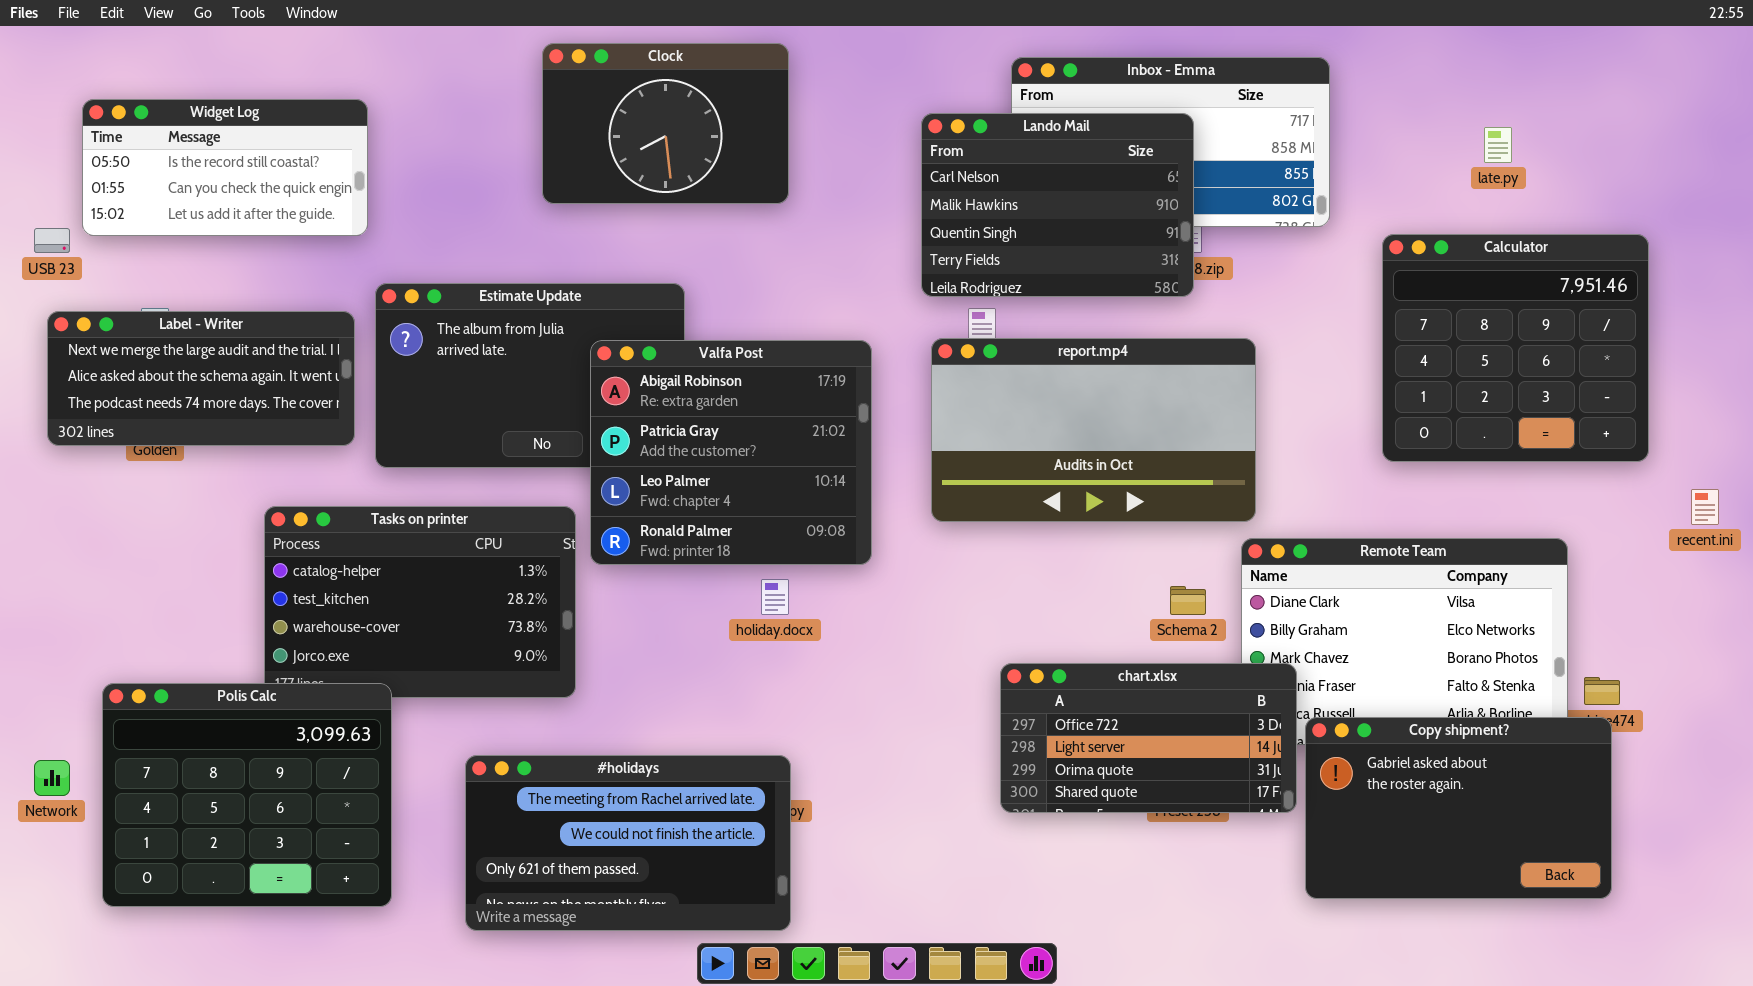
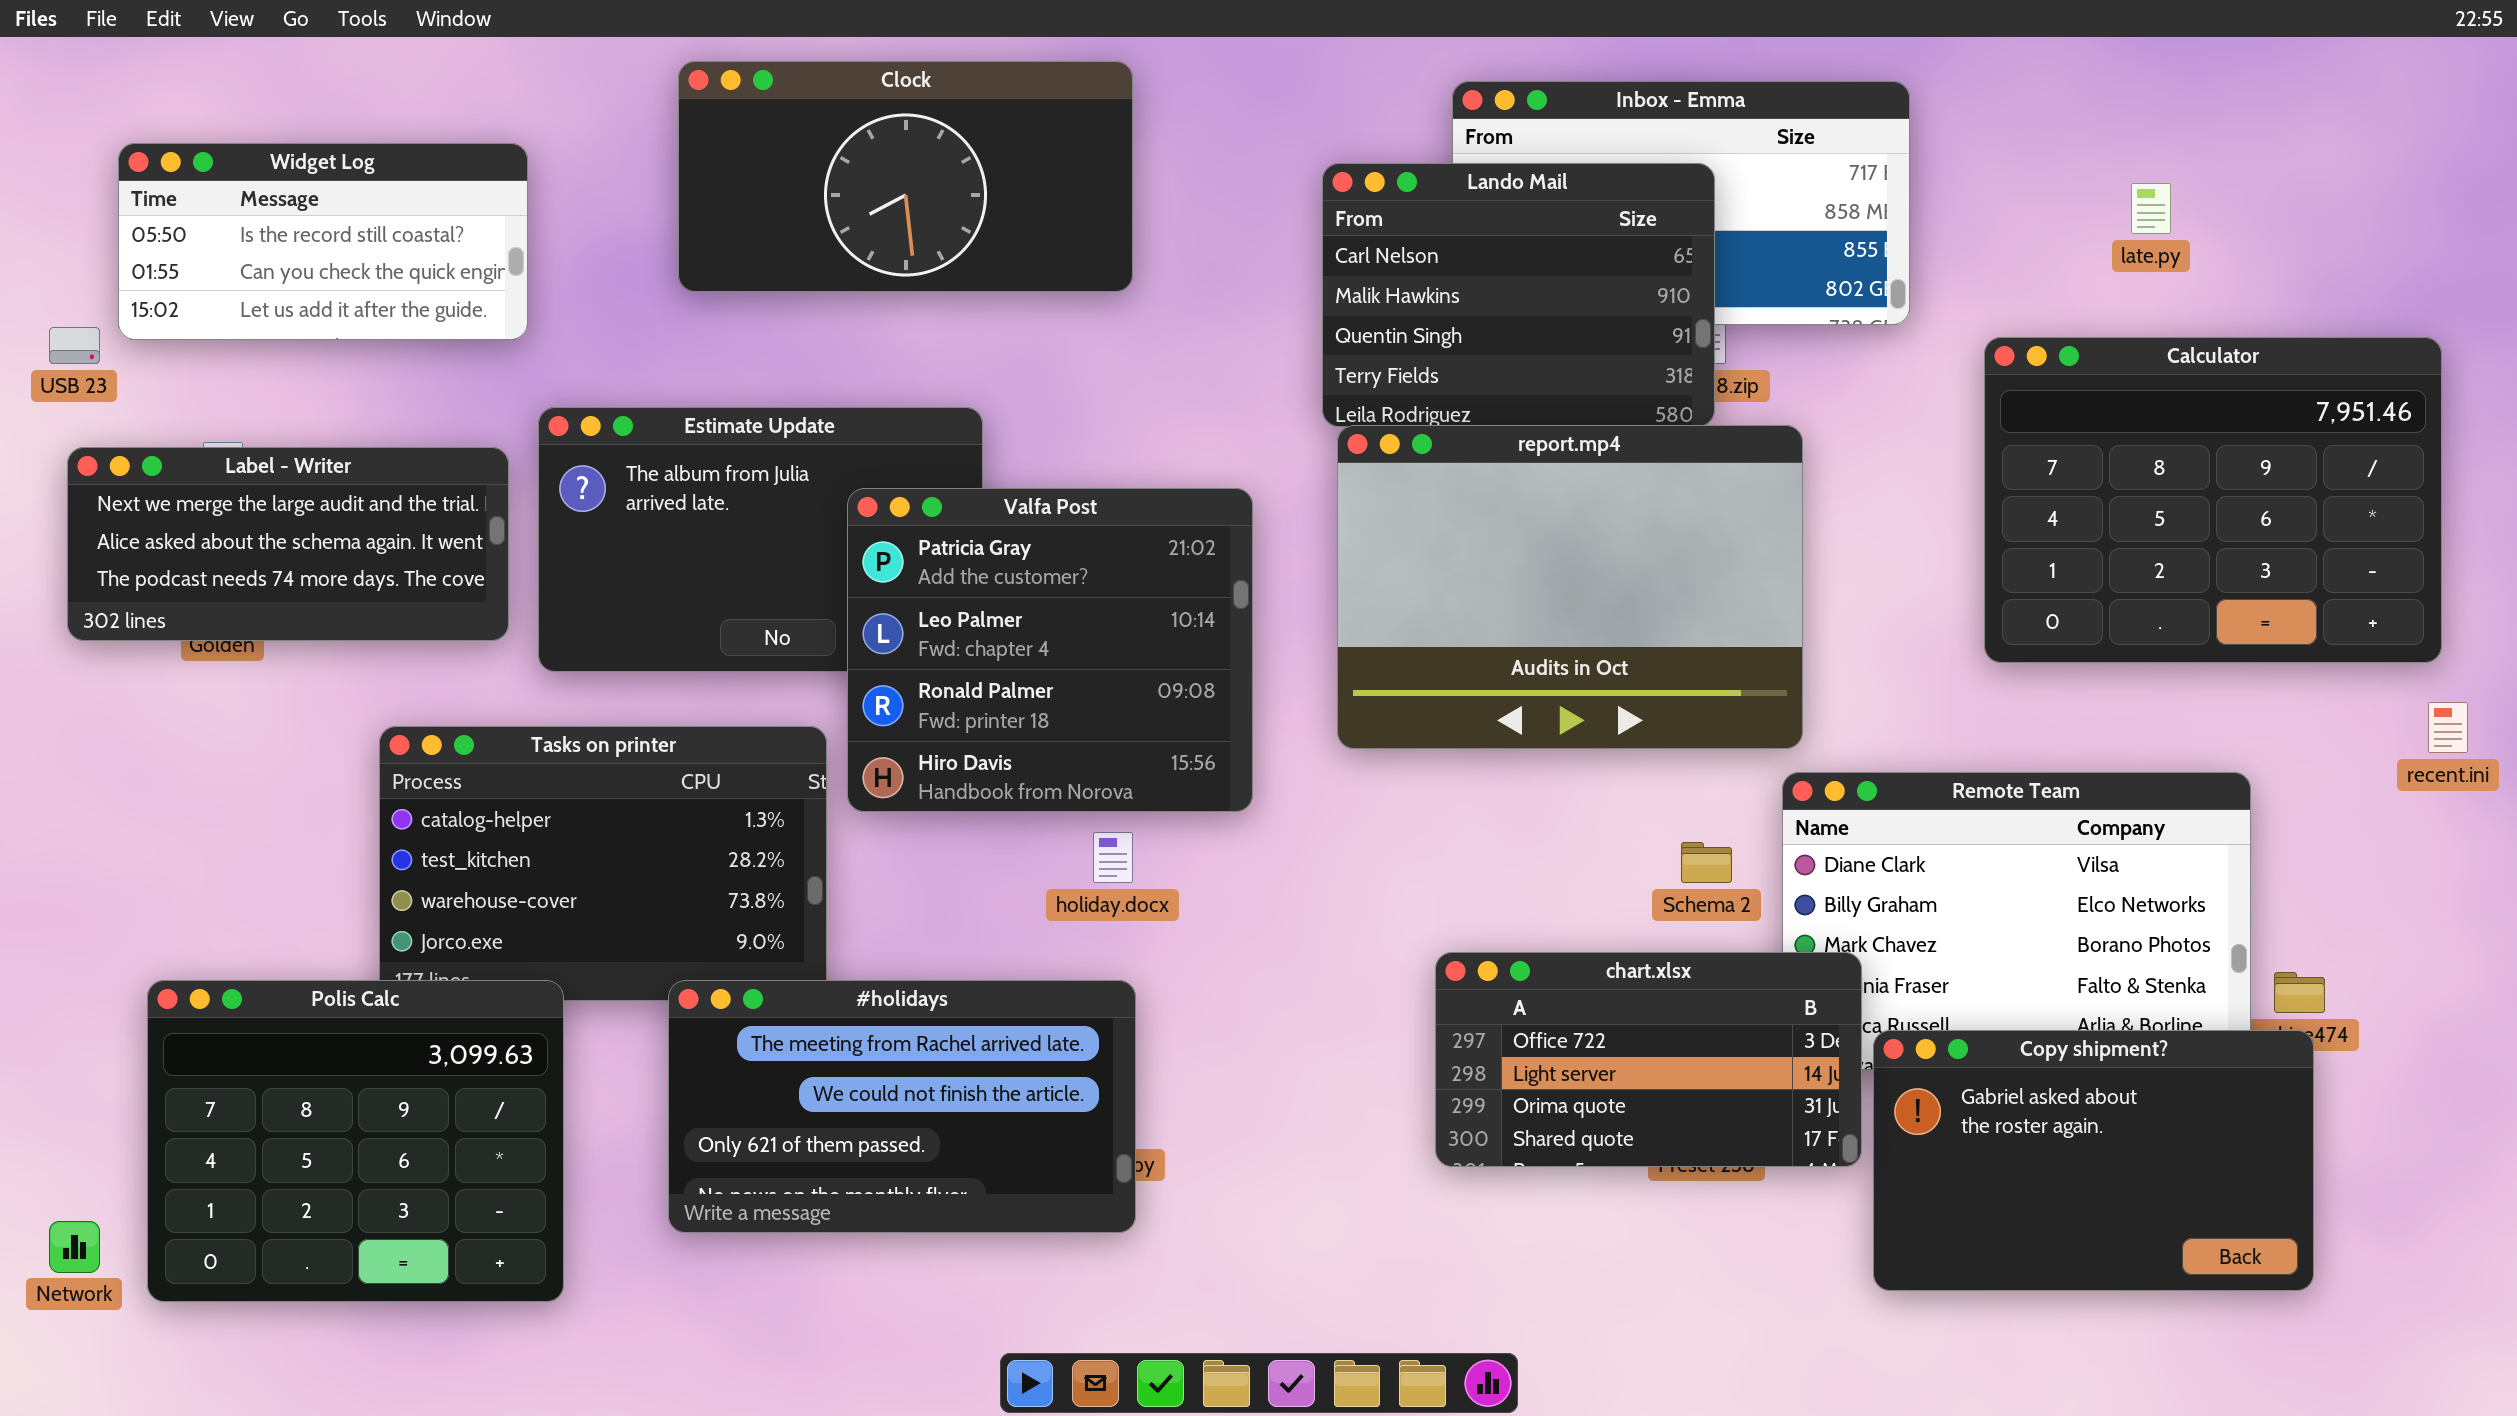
Clock: [542,43,789,204] -> [678,61,1133,292], resized
Calculator: [1382,234,1649,462] -> [1984,337,2442,663], resized
report.mp4: [931,338,1256,522] -> [1337,425,1803,749], resized
Valfa Post: [590,340,872,565] -> [847,488,1253,812], scrolled down 1 row
#holidays: [465,755,791,931] -> [668,980,1136,1233], moved
Network: [34,760,70,796] -> [49,1221,100,1273], moved

